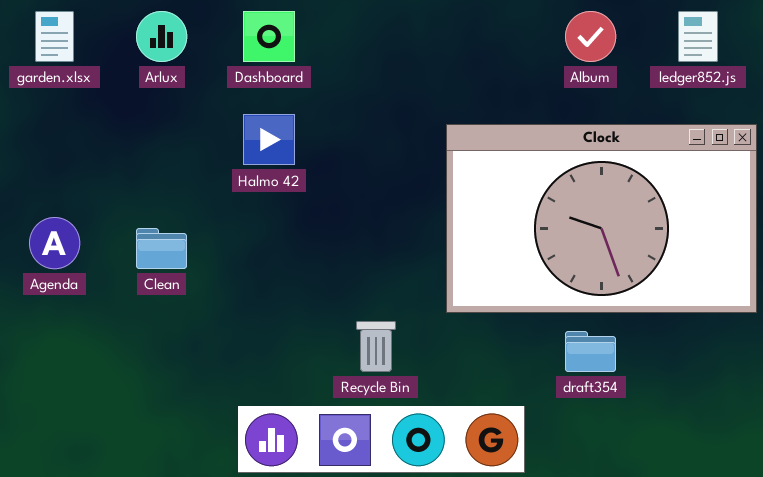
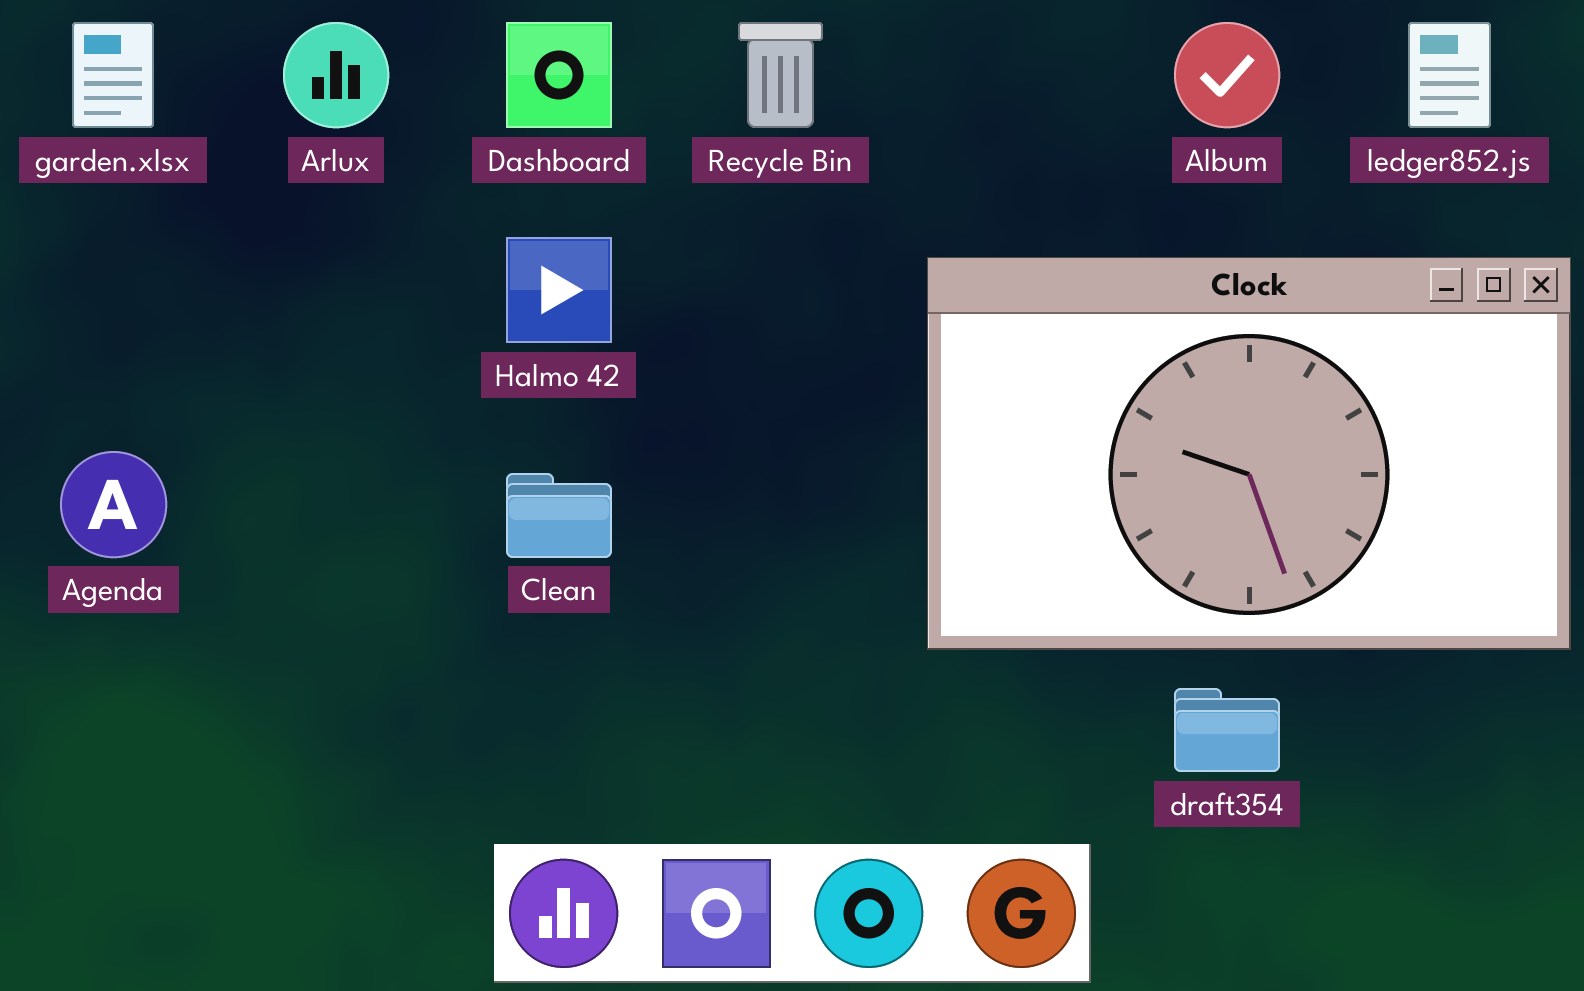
Clean: [136,228,187,269] -> [506,473,612,558], moved
Recycle Bin: [356,321,396,372] -> [738,22,823,128], moved

